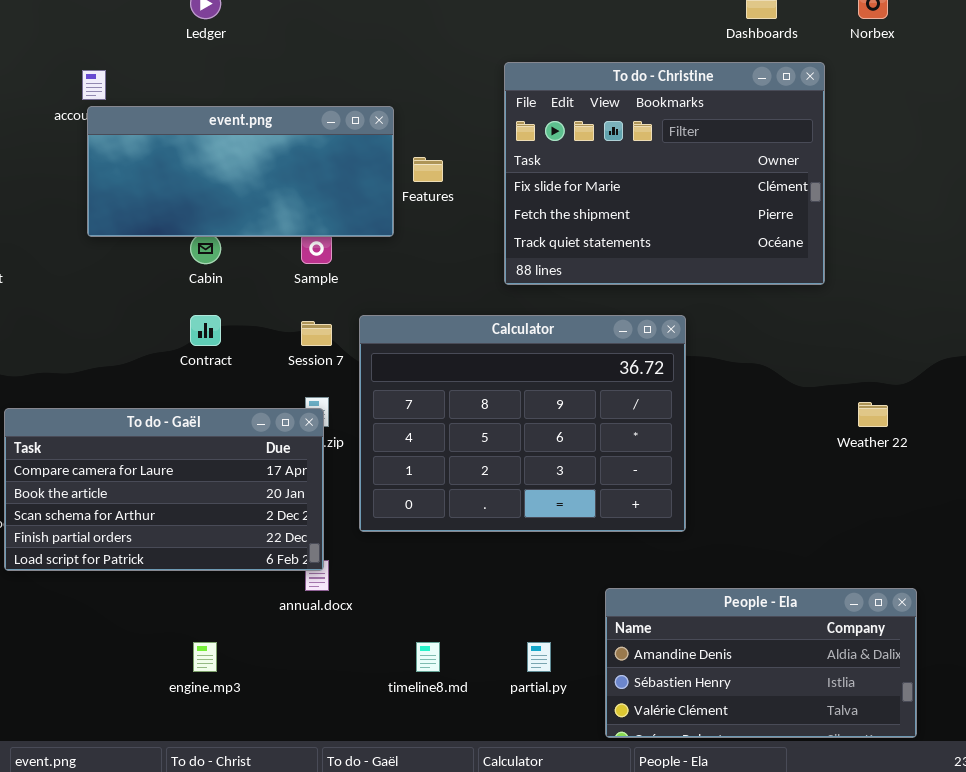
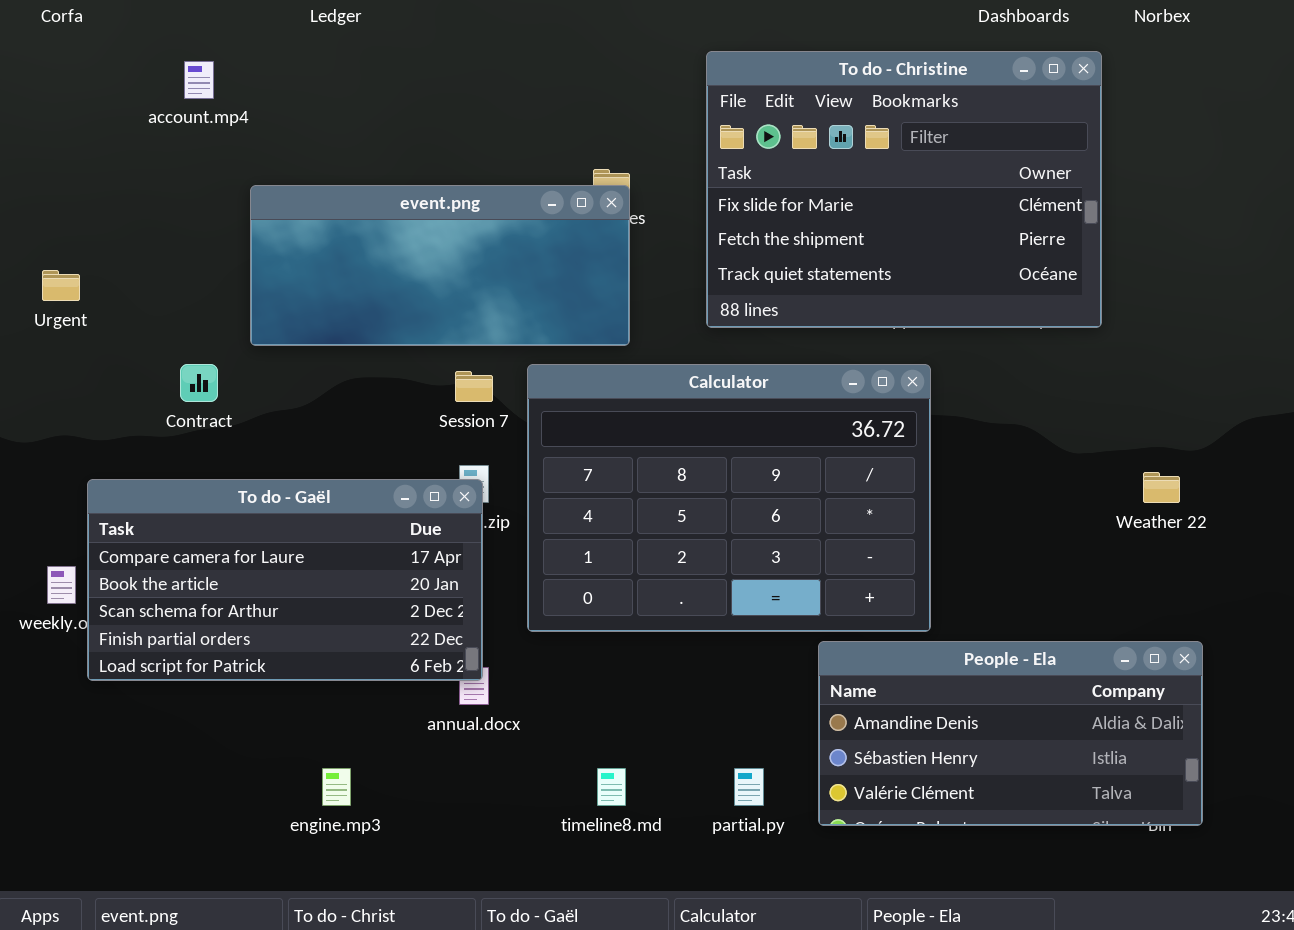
event.png: [87,106,394,237] -> [250,185,630,346], moved
Contract: [190,315,221,346] -> [180,364,218,402], moved
People - Ela: [605,588,917,738] -> [818,641,1203,826], moved

